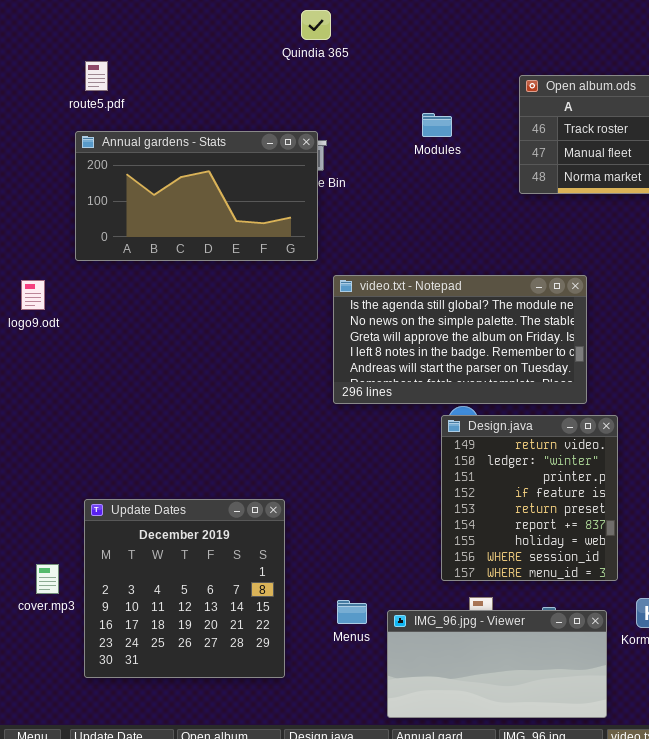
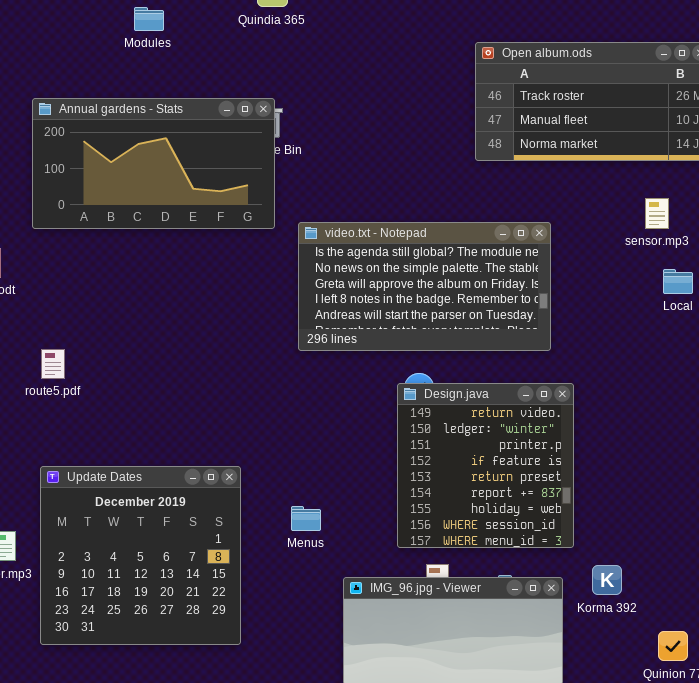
route5.pdf: [85,61,108,91] -> [41,349,65,379], moved
Modules: [422,113,452,137] -> [134,7,164,31], moved
video.txt - Notepad: [333,275,587,404] -> [298,222,551,351], moved
Menus: [337,600,367,624] -> [291,506,321,531], moved

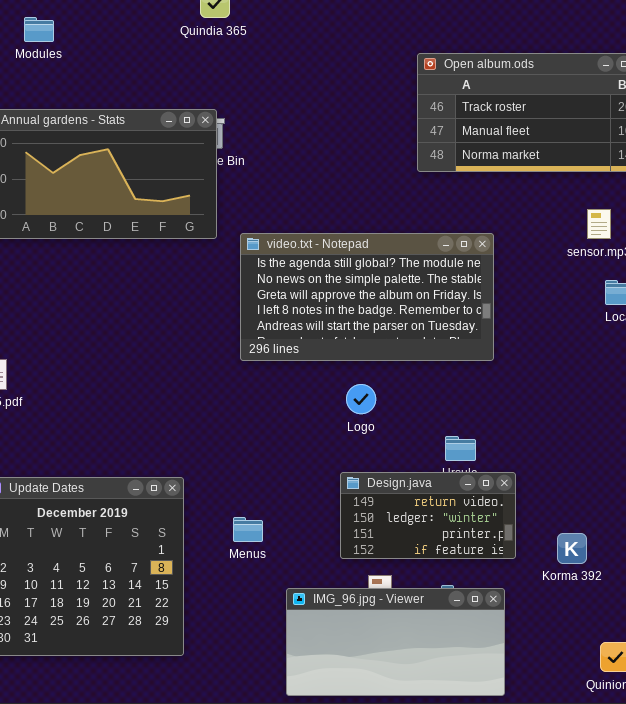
Modules: [134,7,164,31] -> [24,17,54,42], moved
Design.java: [397,383,574,548] -> [340,472,516,559], resized
Korma 392: [592,565,622,595] -> [557,533,587,564], moved

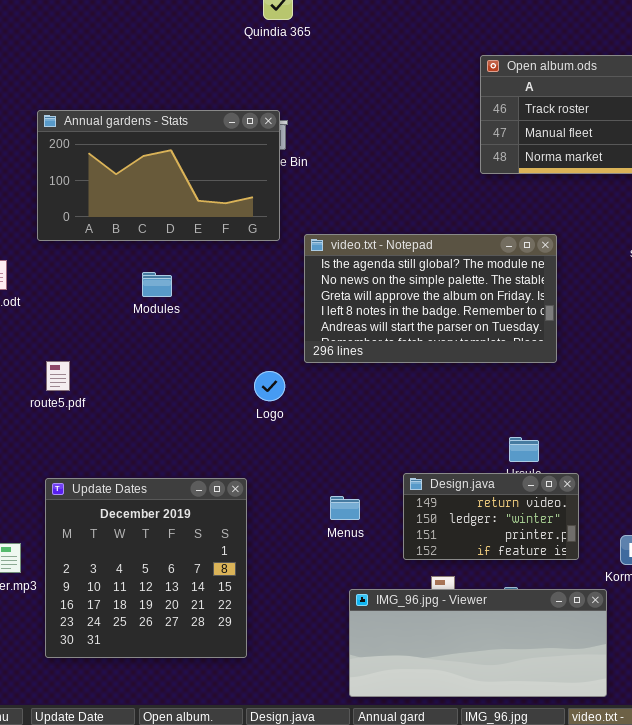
Modules: [24,17,54,42] -> [142,272,172,297], moved
Logo: [346,384,376,414] -> [254,371,285,401], moved
Menus: [233,517,263,542] -> [330,496,360,520], moved
IMG_96.jpg - Viewer: [286,588,505,696] -> [349,589,607,697], resized

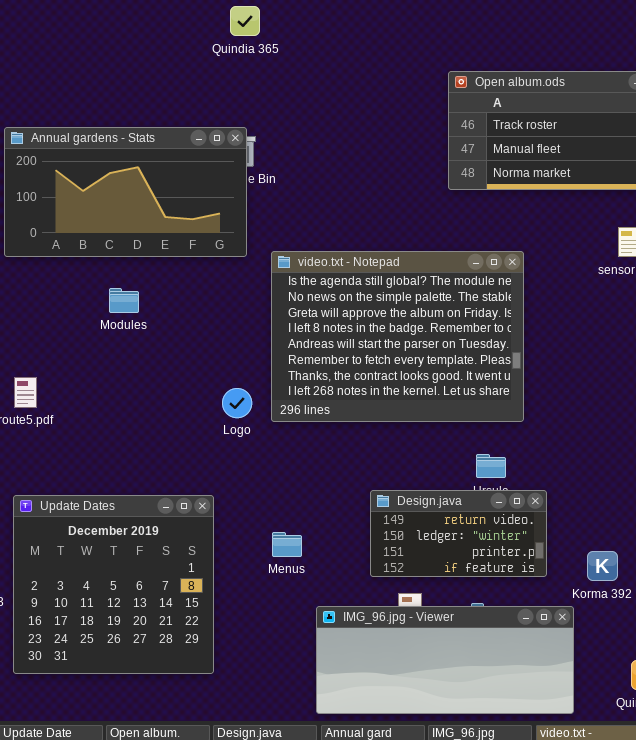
video.txt - Notepad: [304,234,557,363] -> [271,251,524,422], resized
Menus: [330,496,360,520] -> [272,532,302,557], moved

